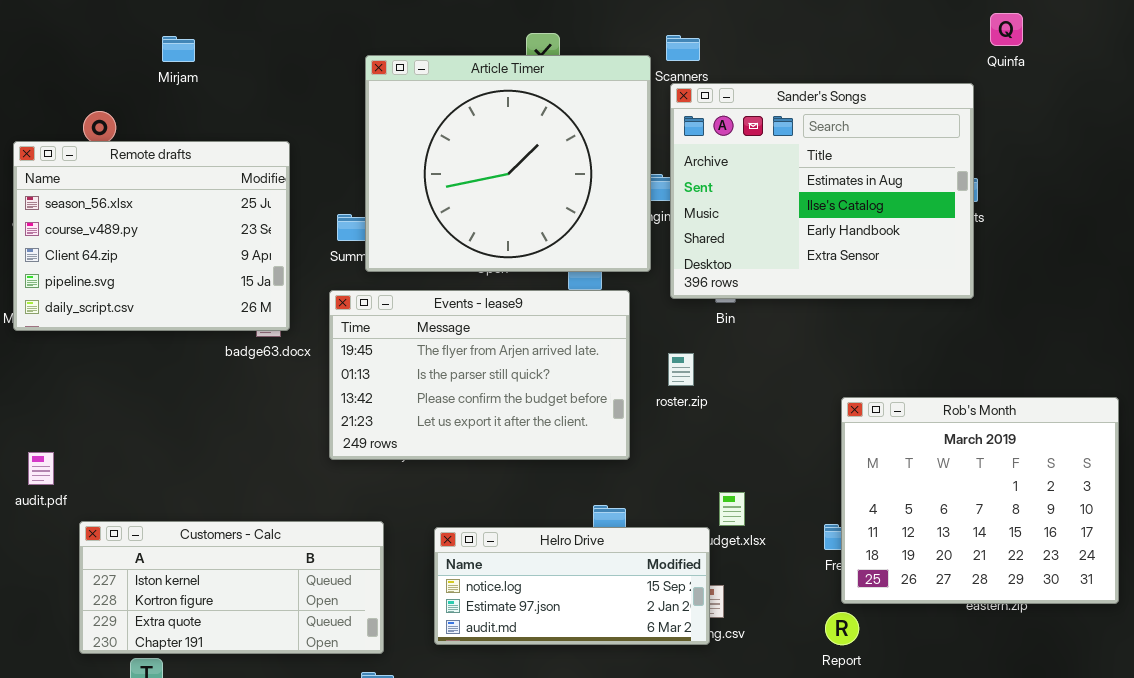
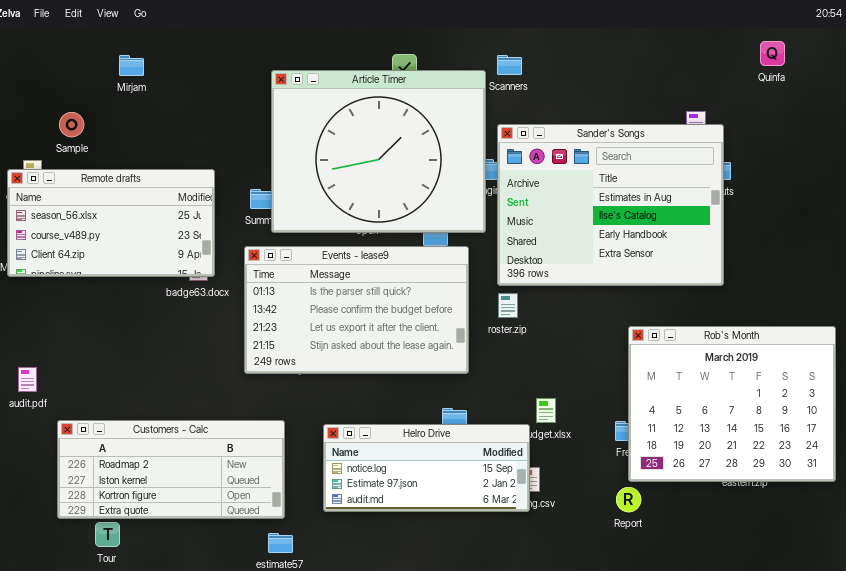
Quinfa: [990,13,1023,46] -> [760,41,785,66], moved
Sander's Songs: [670,83,974,299] -> [497,124,724,286], moved
Remote drafts: [13,141,290,331] -> [7,169,215,277], resized
Events - lease9: [329,290,630,460] -> [244,246,469,374], scrolled down 1 row
Customers - Calc: [79,521,384,654] -> [57,420,285,519], scrolled up 1 row

